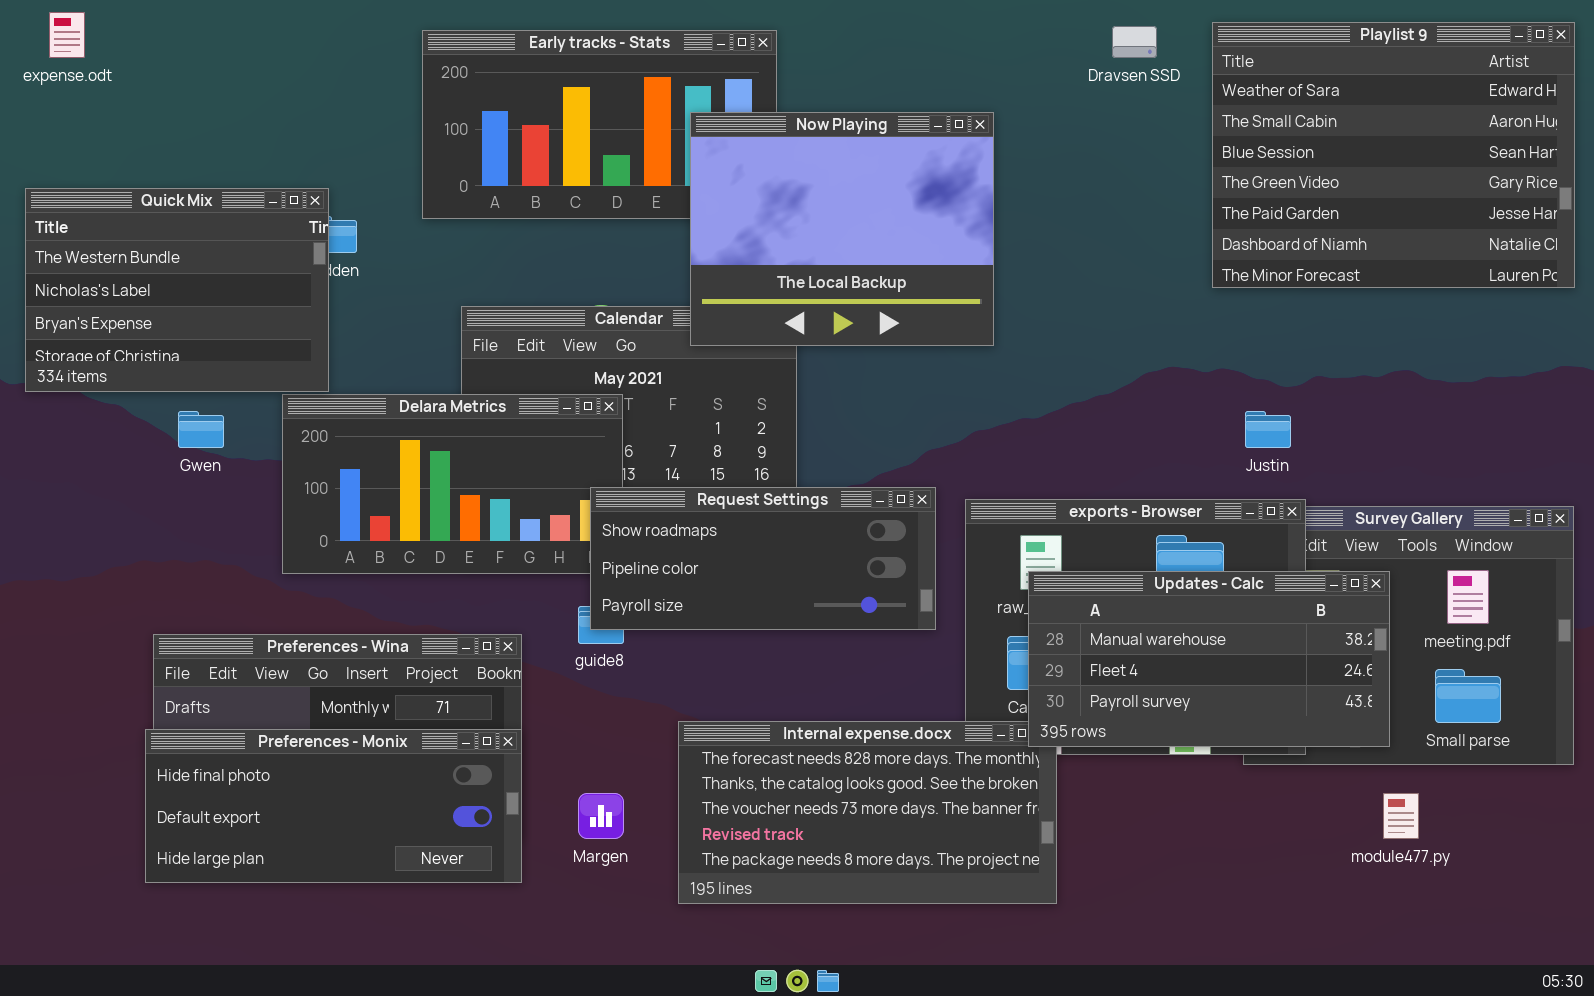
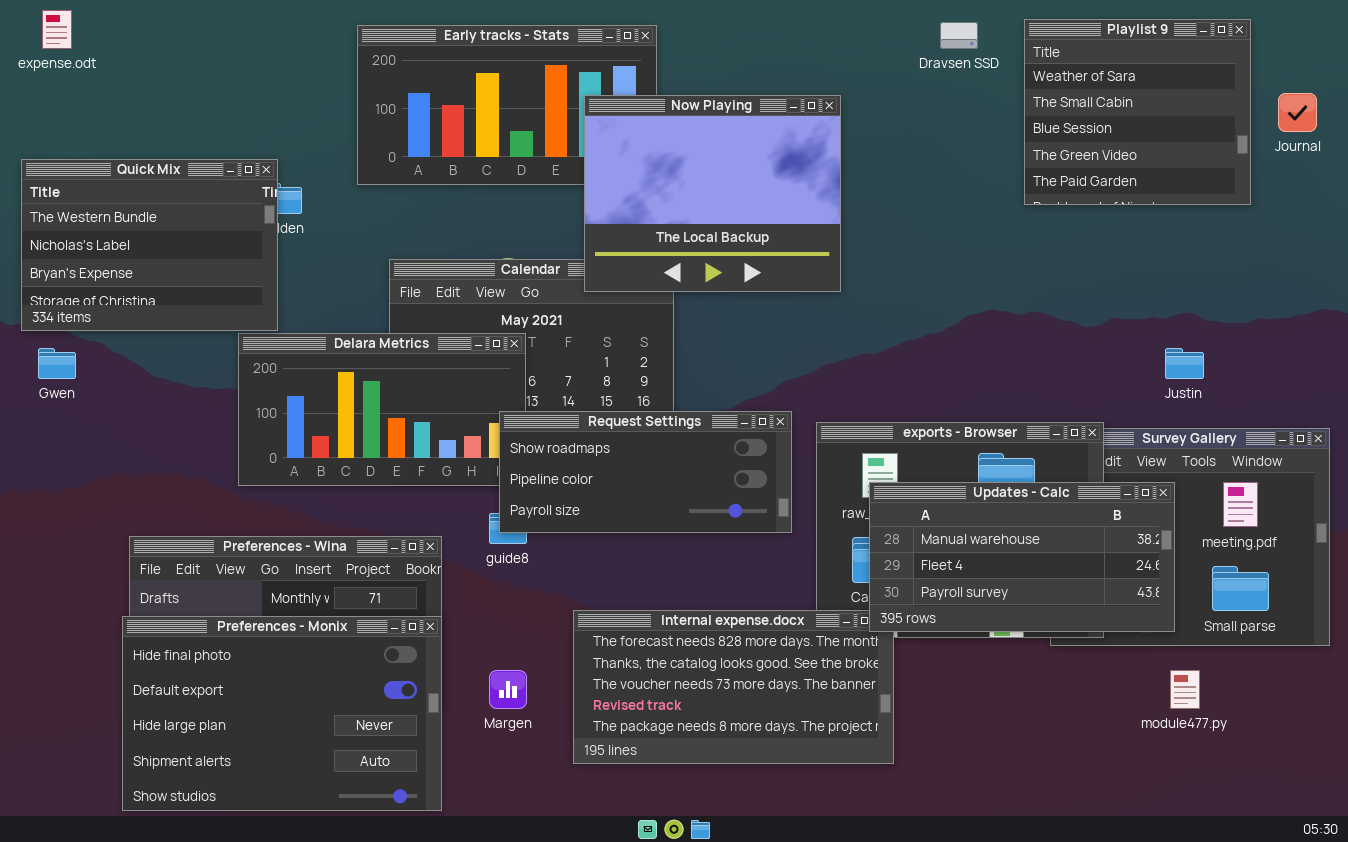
Playlist 9: [1212,22,1575,288] -> [1024,19,1251,205], resized
Gwen: [178,411,224,448] -> [38,348,76,379], moved
Justin: [1245,411,1291,448] -> [1165,348,1204,379], moved
Preferences - Monix: [145,729,522,883] -> [122,616,442,811], resized

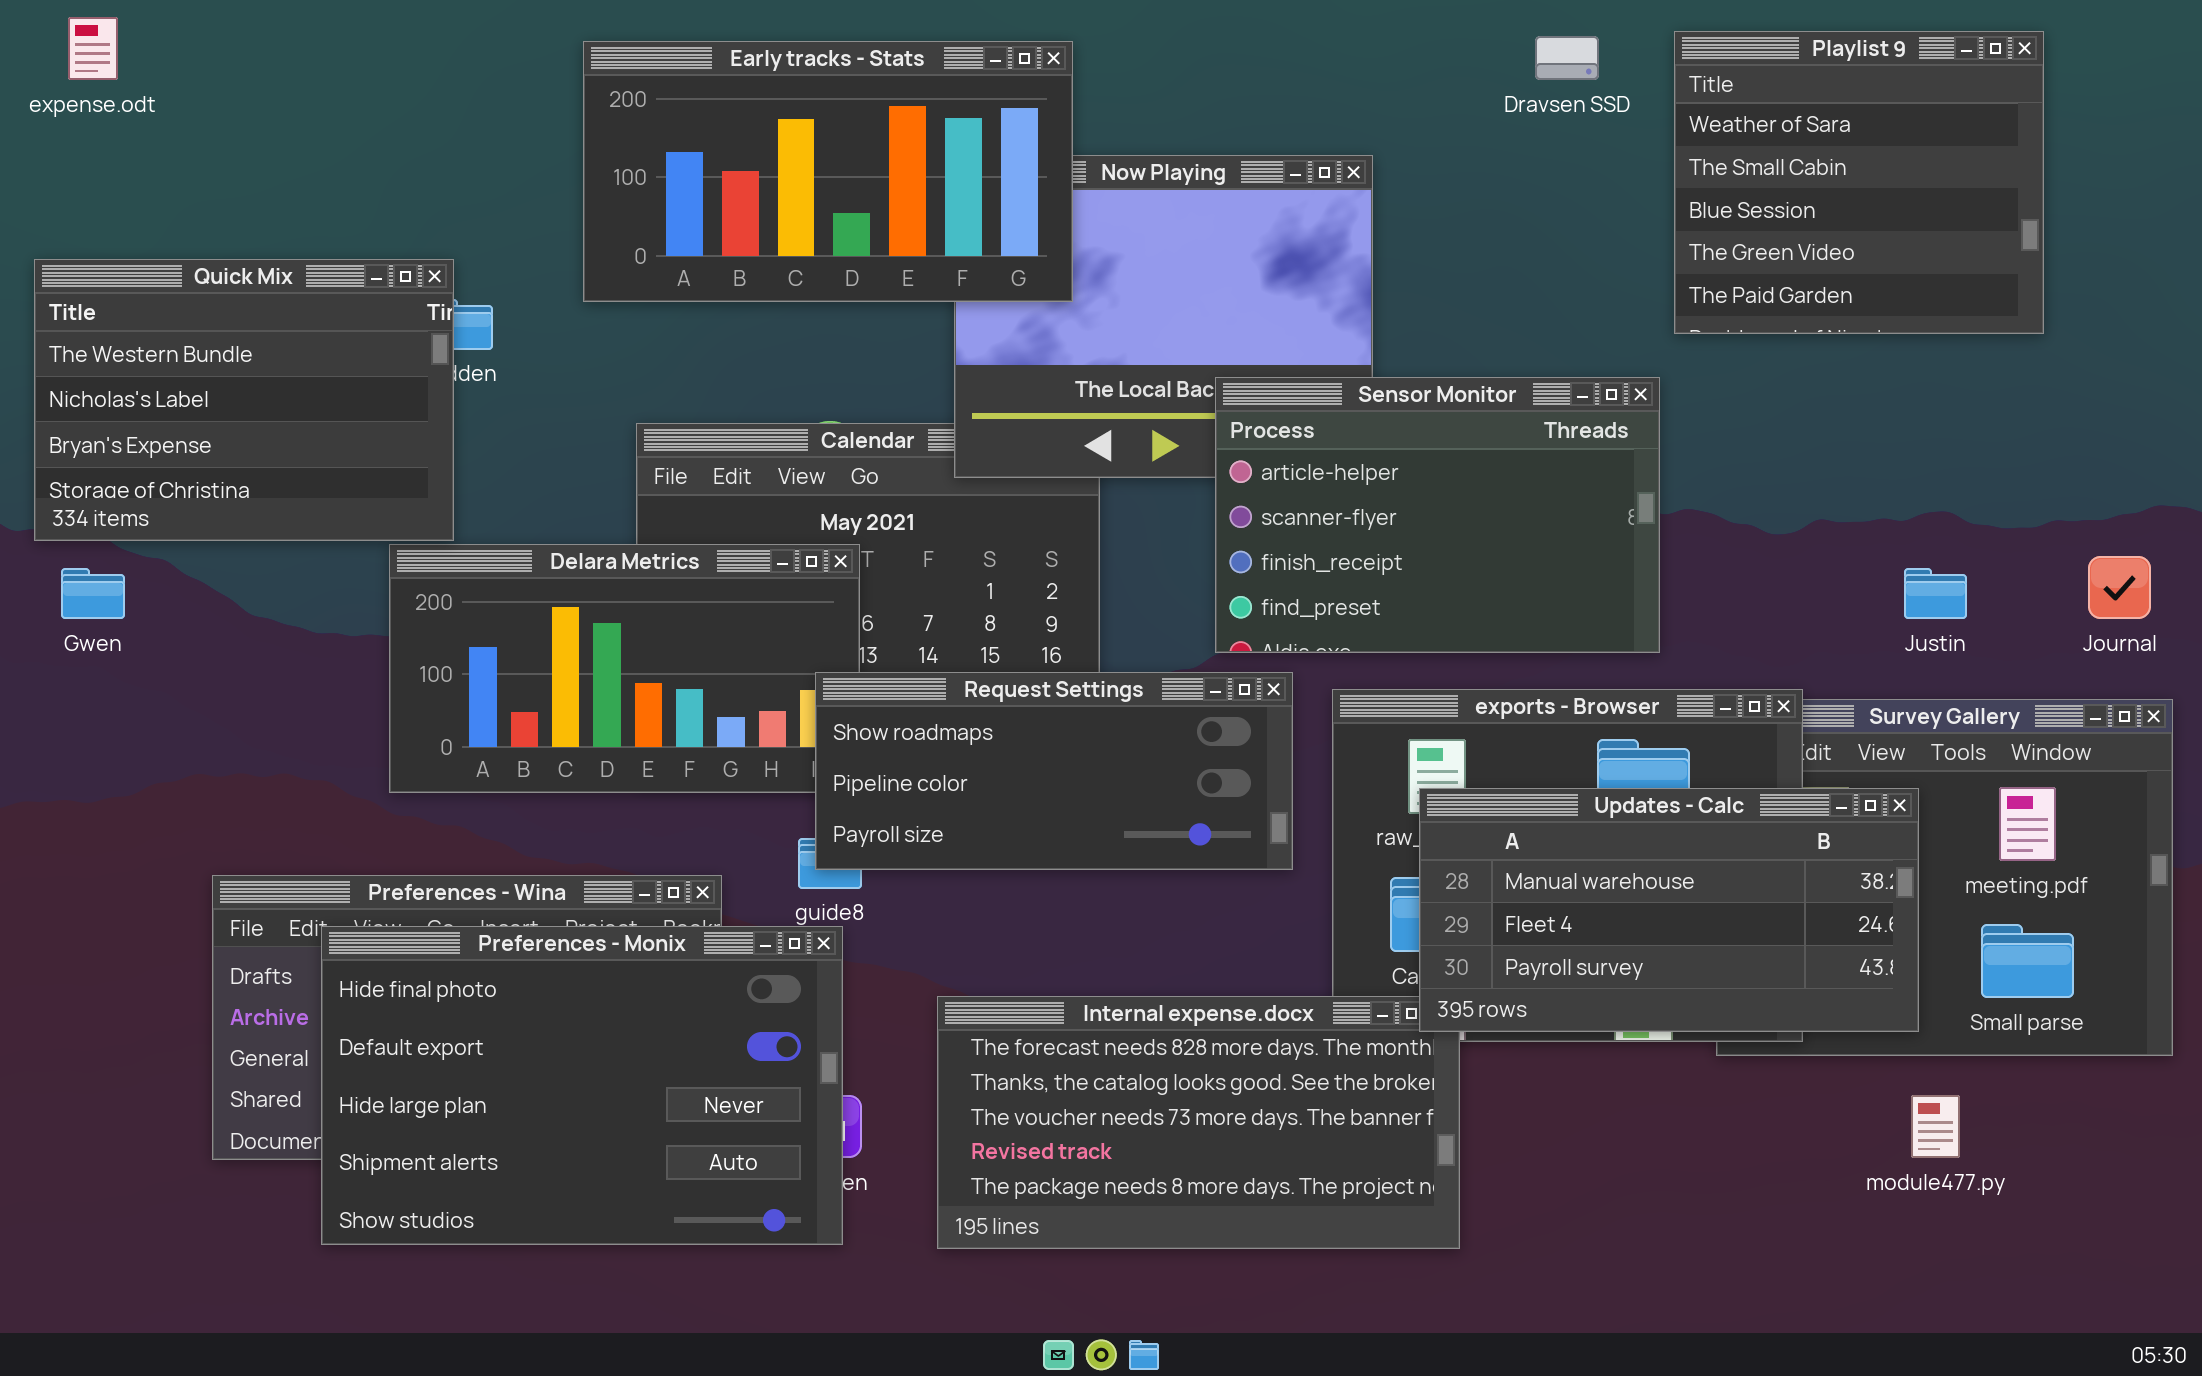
Early tracks - Stats: [357,25,657,185] -> [583,41,1073,302], raised
Journal: [1278,93,1317,132] -> [2088,556,2151,619], moved
Sensor Monitor: none -> [1215,377,1660,653], opened
Preferences - Monix: [122,616,442,811] -> [321,926,843,1245], moved

